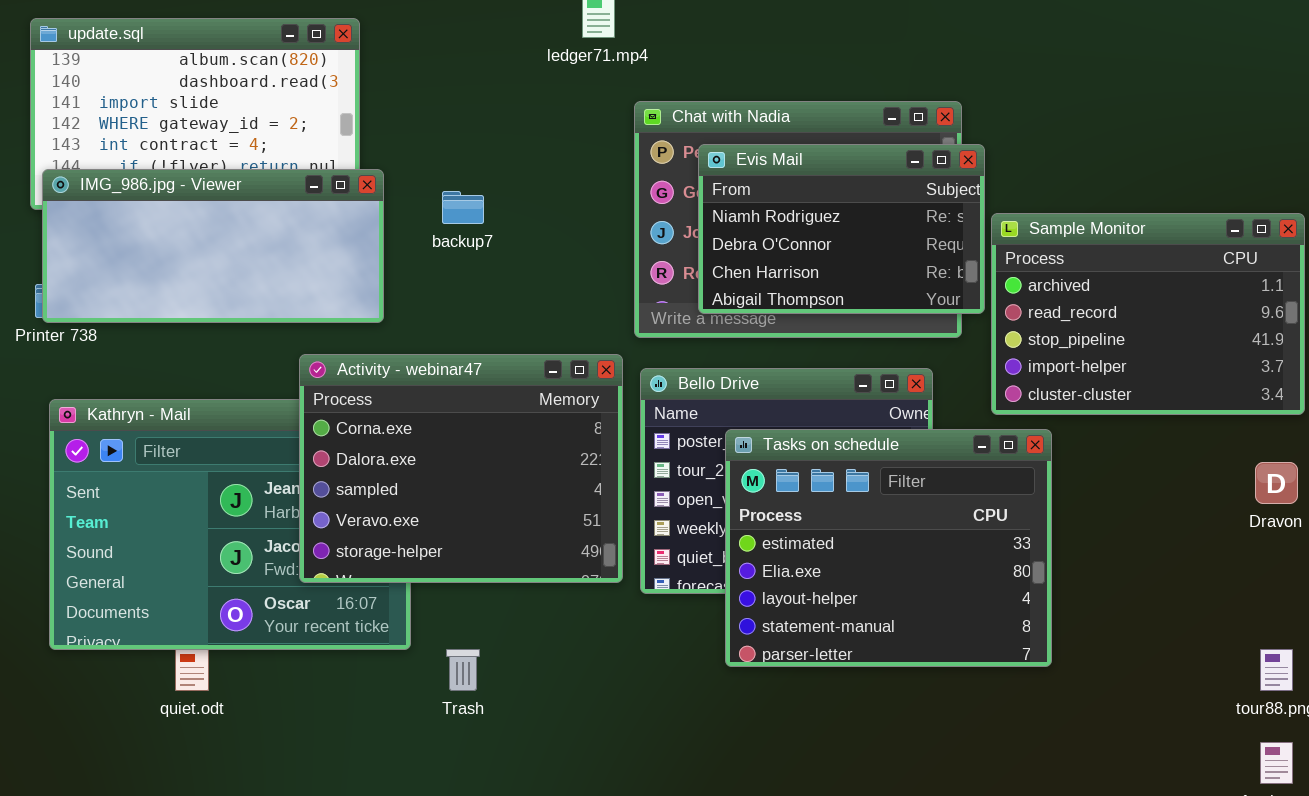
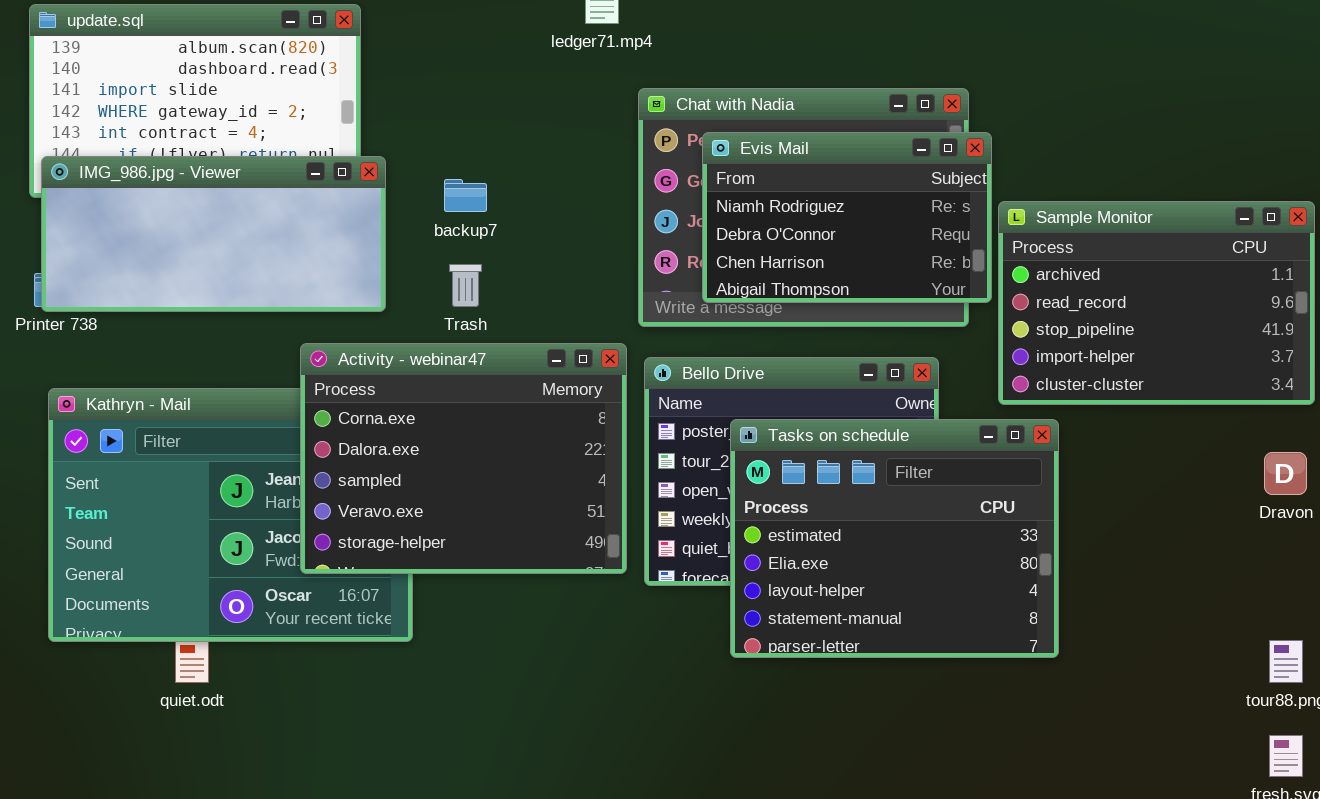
Trash: [446,649,480,691] -> [449,264,482,307], moved

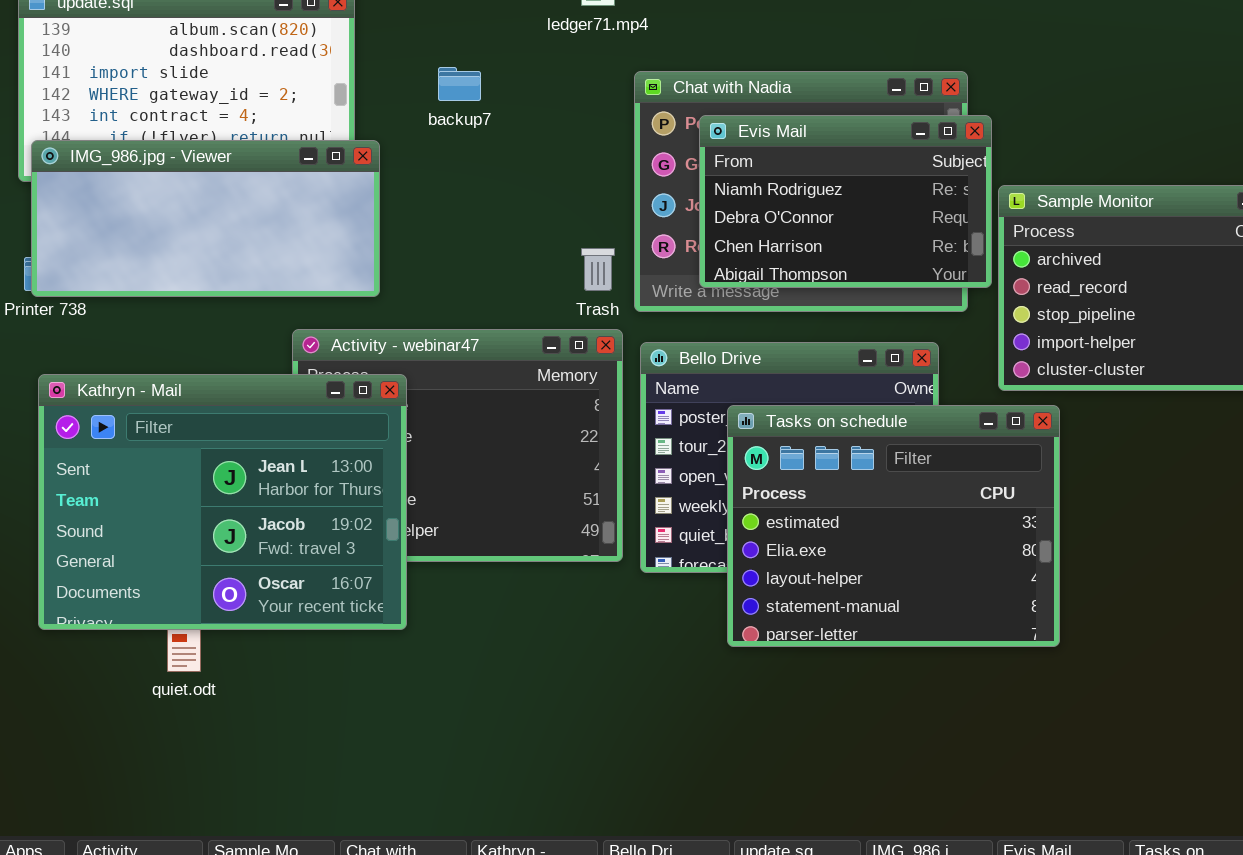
backup7: [444,179,487,212] -> [438,67,481,101], moved
Trash: [449,264,482,307] -> [581,248,615,291], moved
Kathryn - Mail: [48,388,413,642] -> [38,374,407,630], raised

